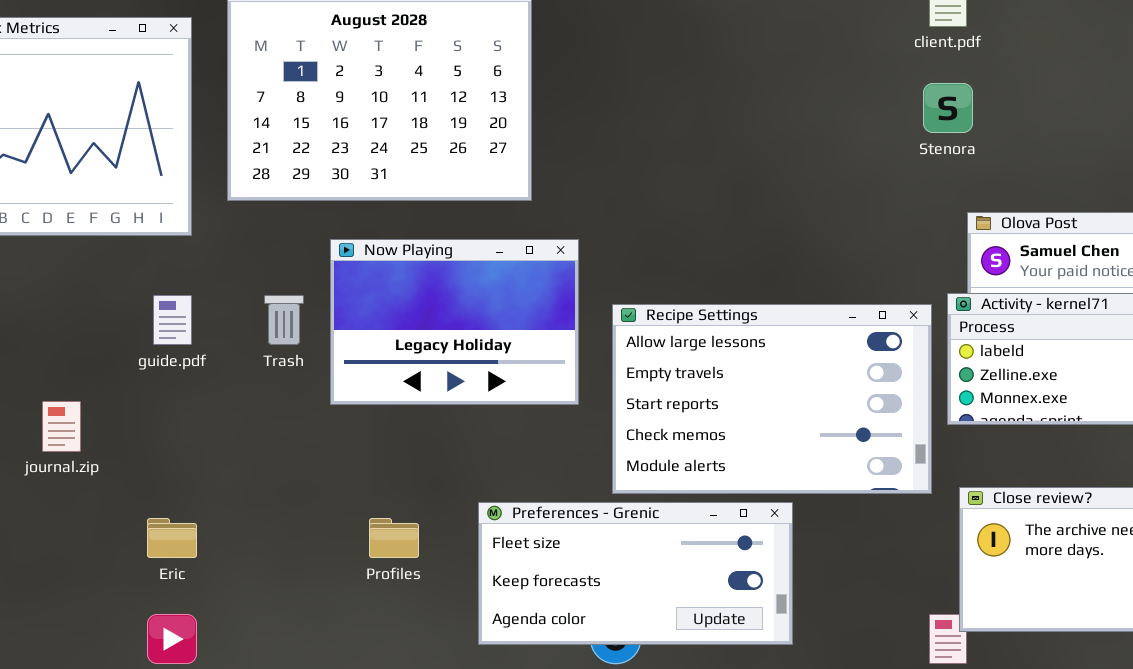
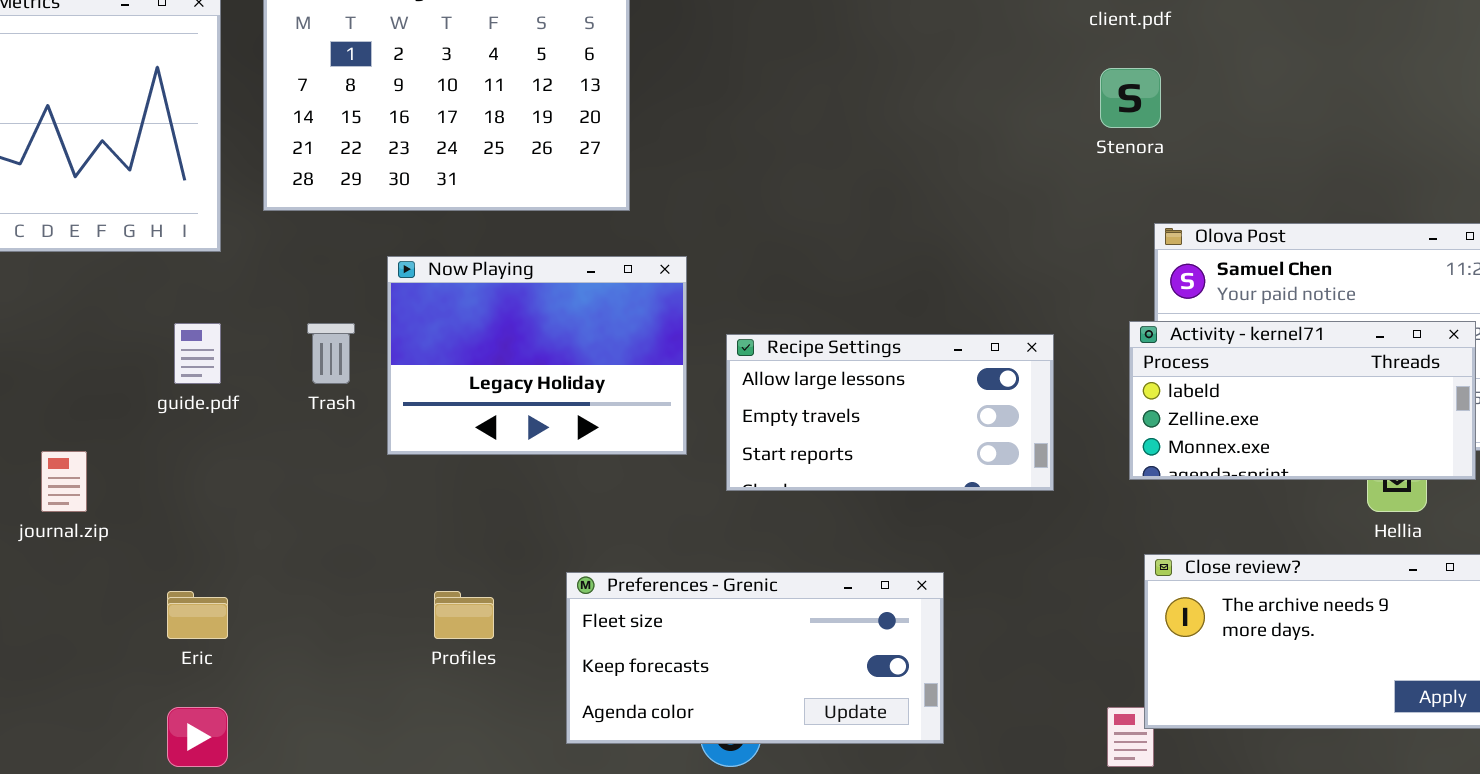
Recipe Settings: [612,304,932,494] -> [726,334,1054,491], resized

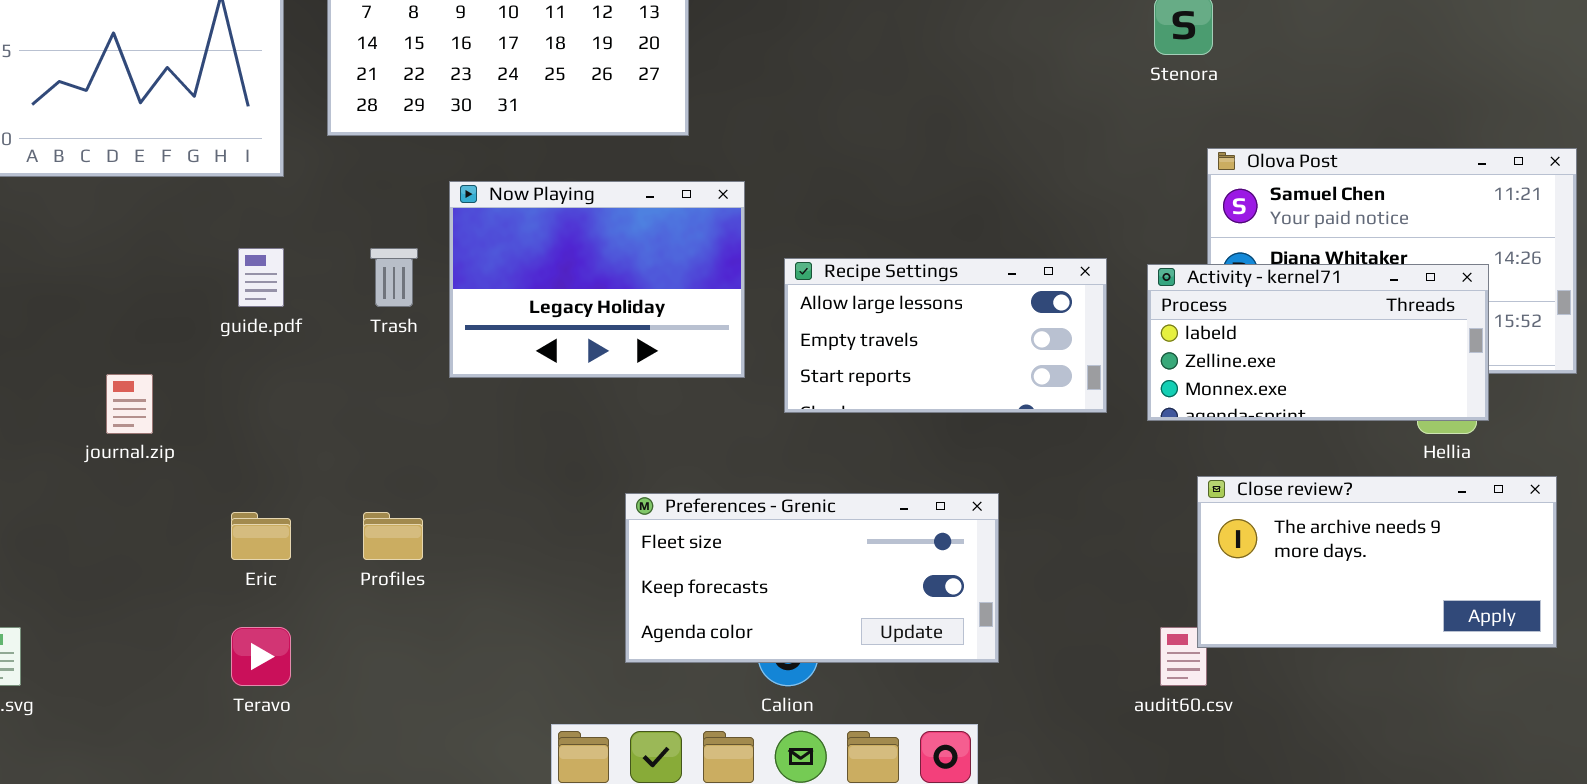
Activity - kernel71: [1129,321,1476,480] -> [1147,264,1489,421], moved
Profiles: [434,591,494,639] -> [363,512,423,560], moved

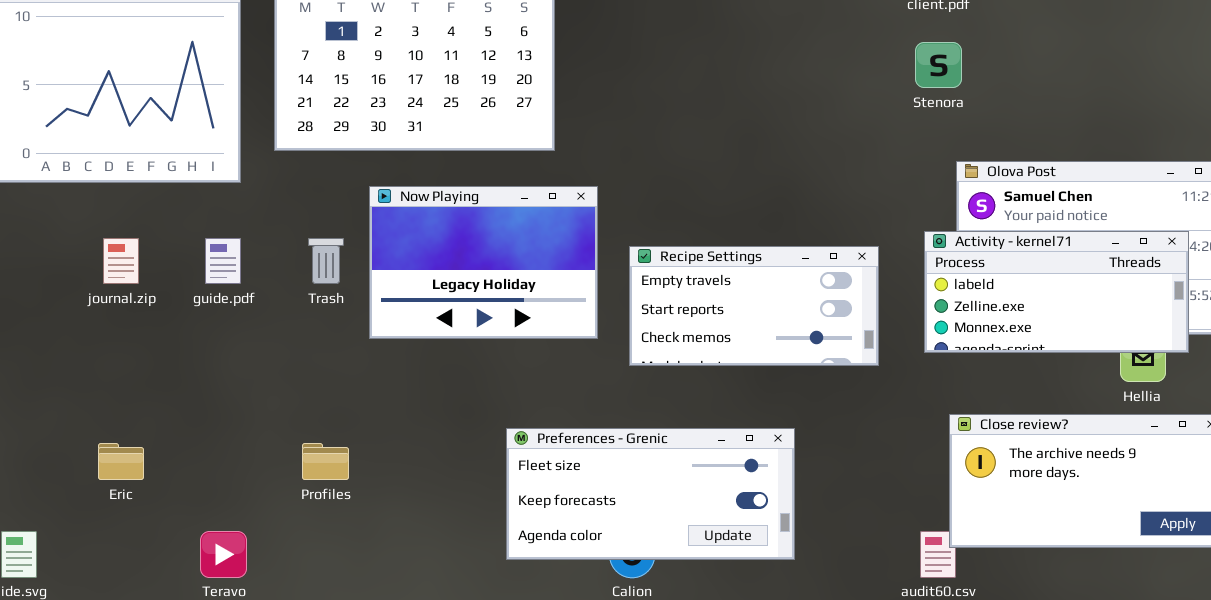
Recipe Settings: [784,258,1107,413] -> [629,246,879,366], scrolled down 1 row
Activity - kernel71: [1147,264,1489,421] -> [924,231,1189,353], moved
journal.zip: [106,374,153,434] -> [103,238,139,284], moved
Eric: [231,512,291,560] -> [98,443,144,480], moved

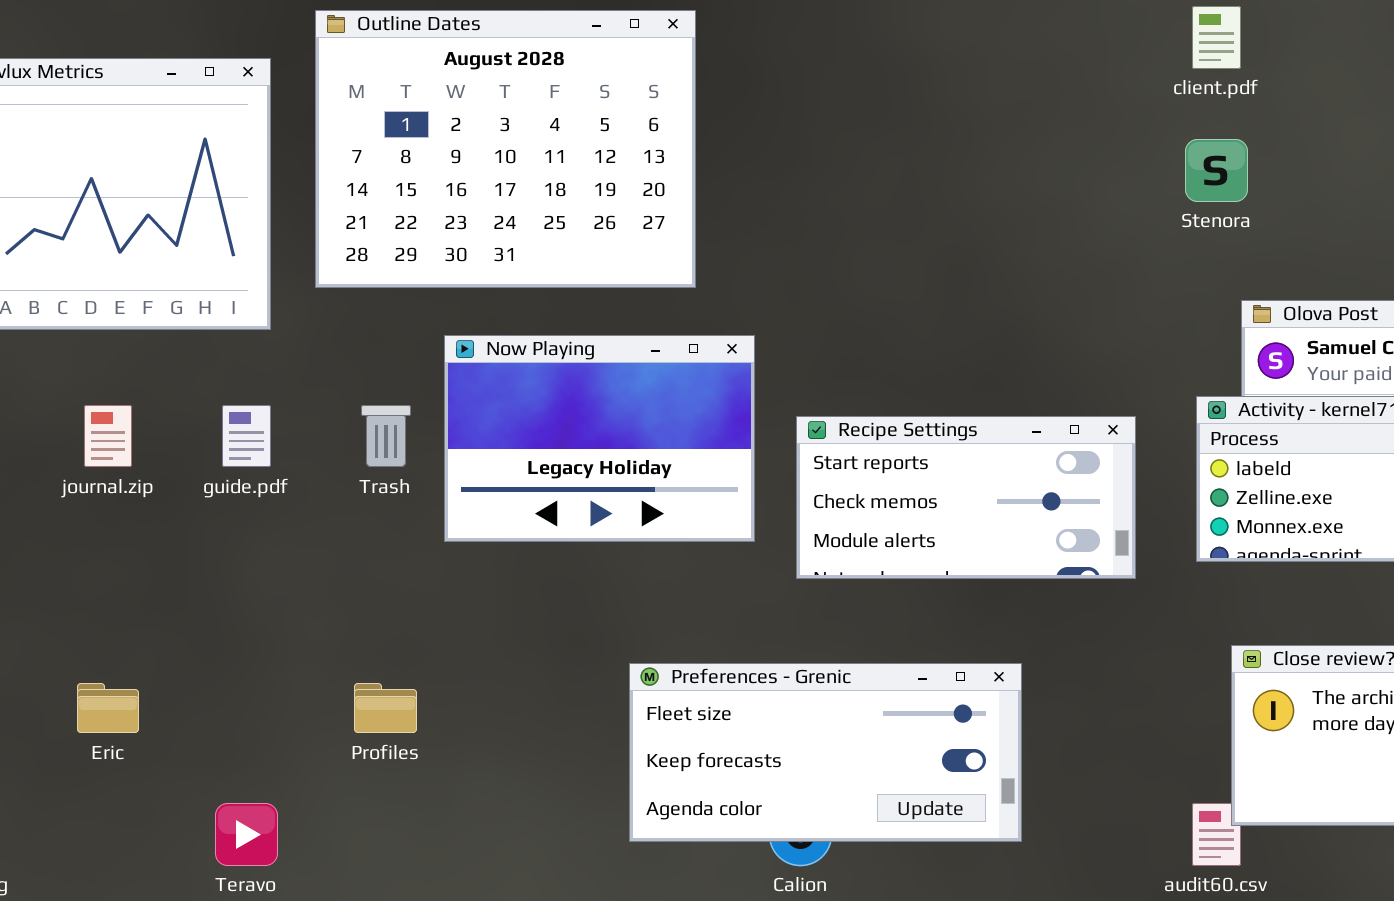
Recipe Settings: [629,246,879,366] -> [796,416,1136,579], scrolled down 1 row

